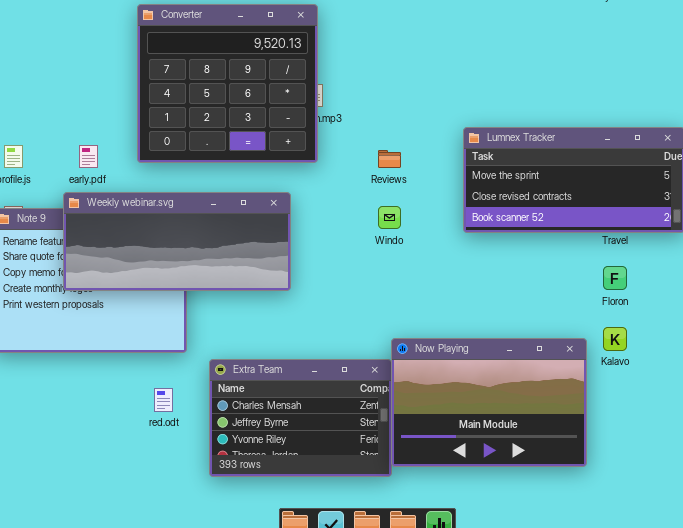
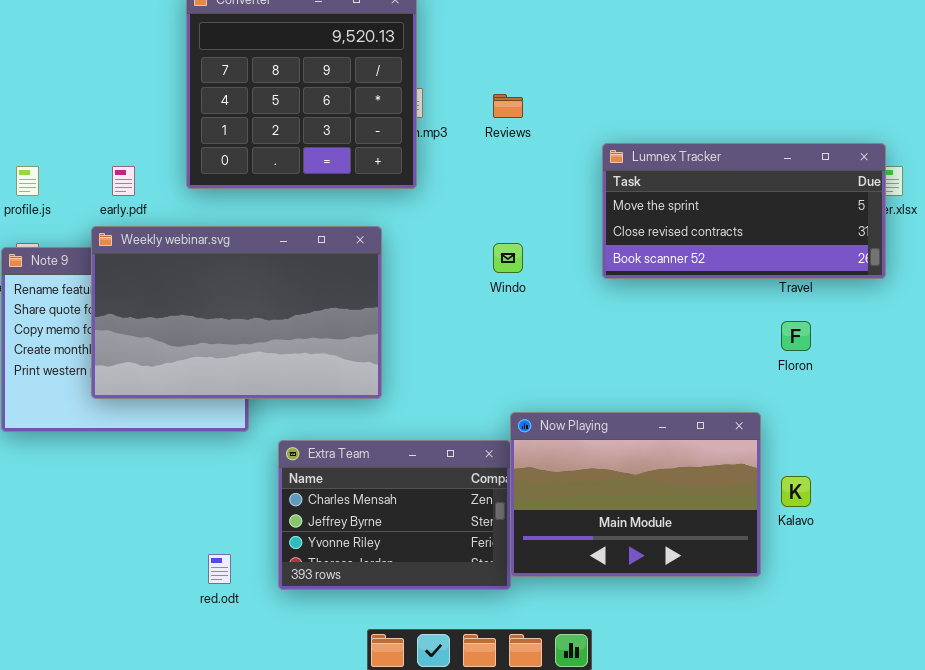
Reviews: [378,150,401,168] -> [493,94,523,118], moved
Weekly webinar.svg: [63,192,291,291] -> [91,226,382,399], resized
Kalavo: [603,327,627,351] -> [781,476,811,507], moved
red.odt: [154,388,173,412] -> [208,554,231,584], moved

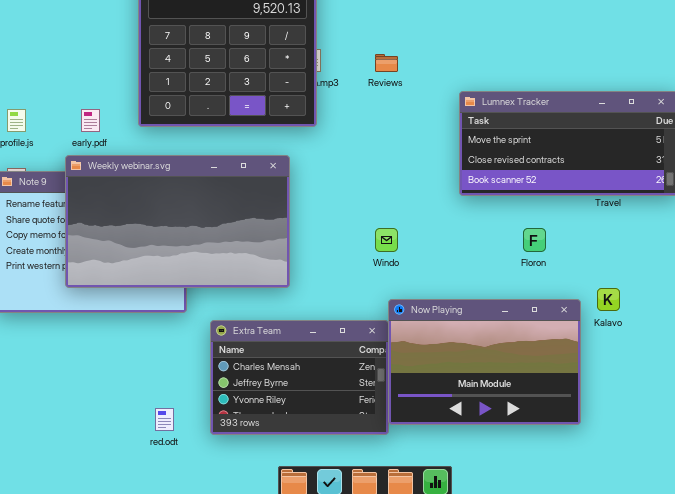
Windo: [493,243,523,273] -> [375,228,398,252], moved
Floron: [781,321,811,351] -> [523,228,546,252], moved
Kalavo: [781,476,811,507] -> [597,288,620,311], moved

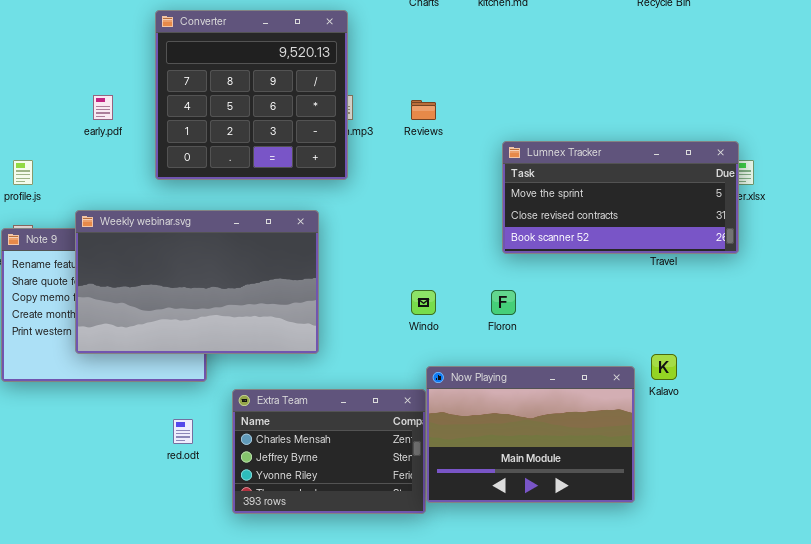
early.pdf: [81,109,100,132] -> [93,95,113,120], moved
Floron: [523,228,546,252] -> [491,290,516,315], moved
red.odt: [155,408,174,431] -> [173,419,193,444], moved

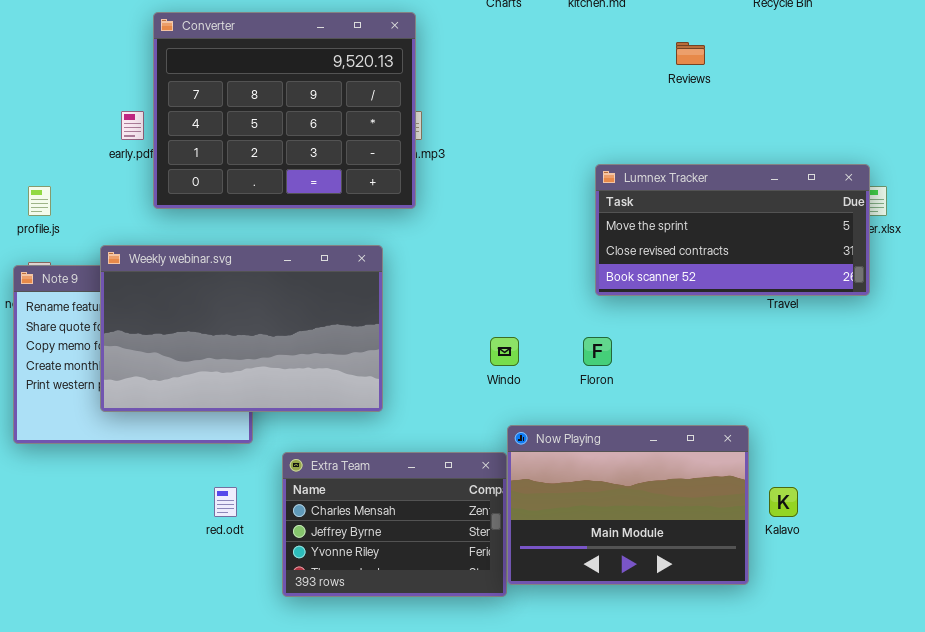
Converter: [155,10,348,180] -> [153,12,416,209], resized
Reviews: [411,100,436,120] -> [676,42,705,65], moved
Kalavo: [651,354,677,380] -> [769,487,798,517], moved

